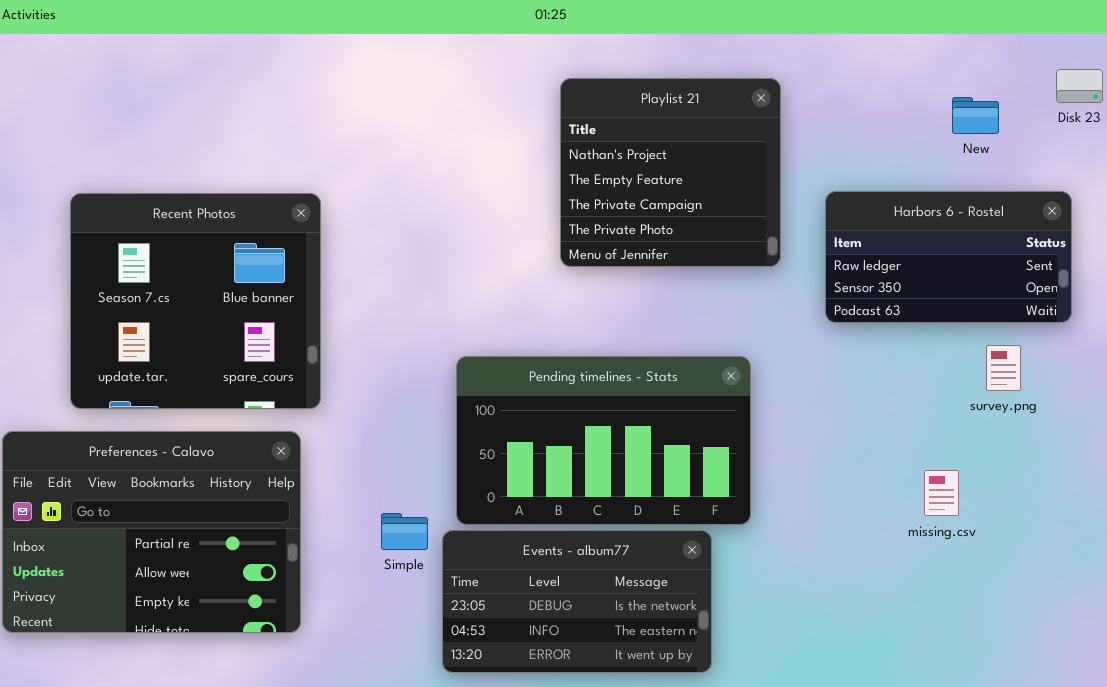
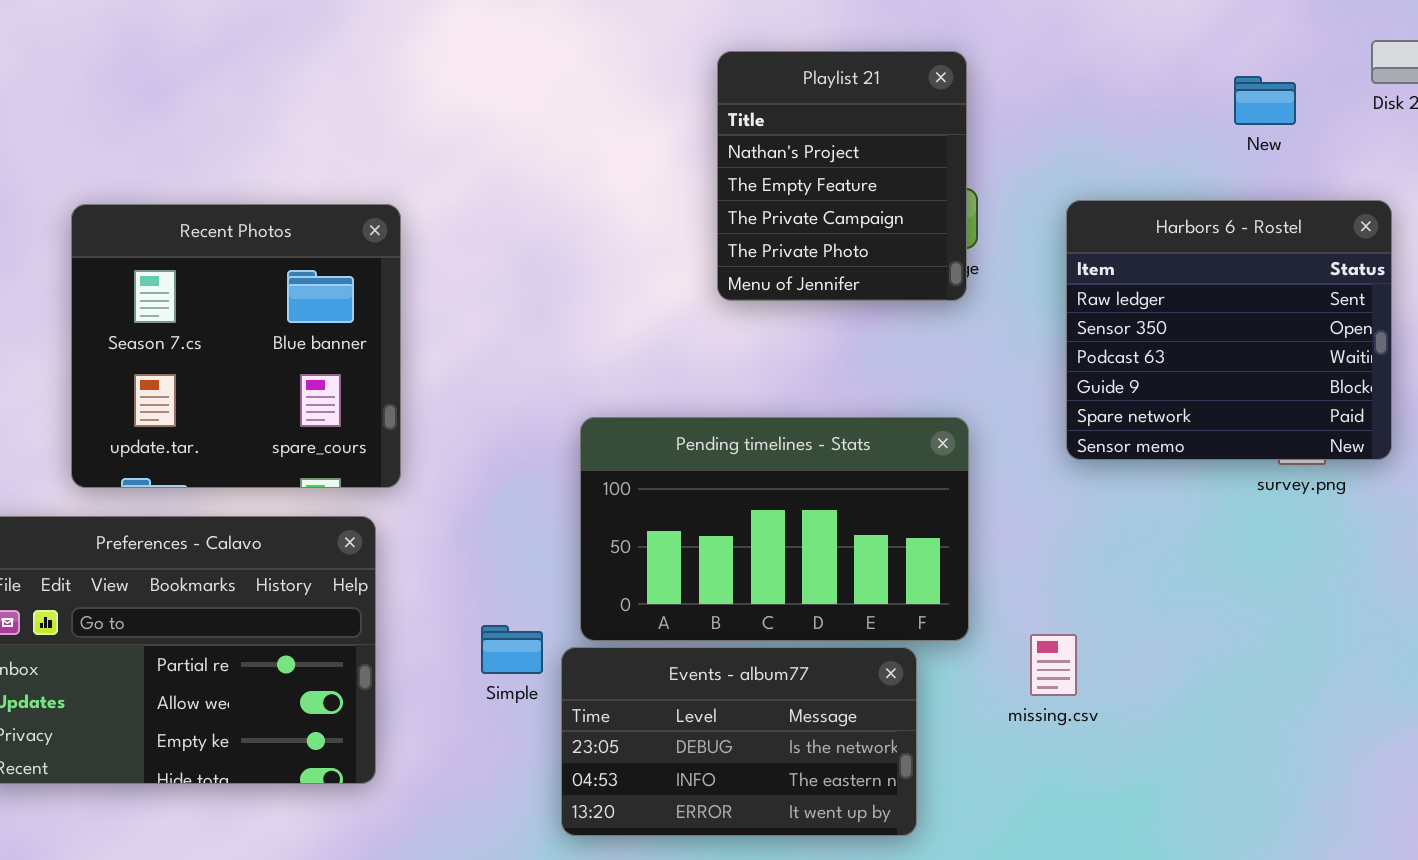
Playlist 21: [560,78,781,267] -> [717,51,967,301], resized
Harbors 6 - Rostel: [825,191,1072,323] -> [1066,200,1392,460], resized
missing.csv: [924,470,959,516] -> [1030,634,1077,696], moved

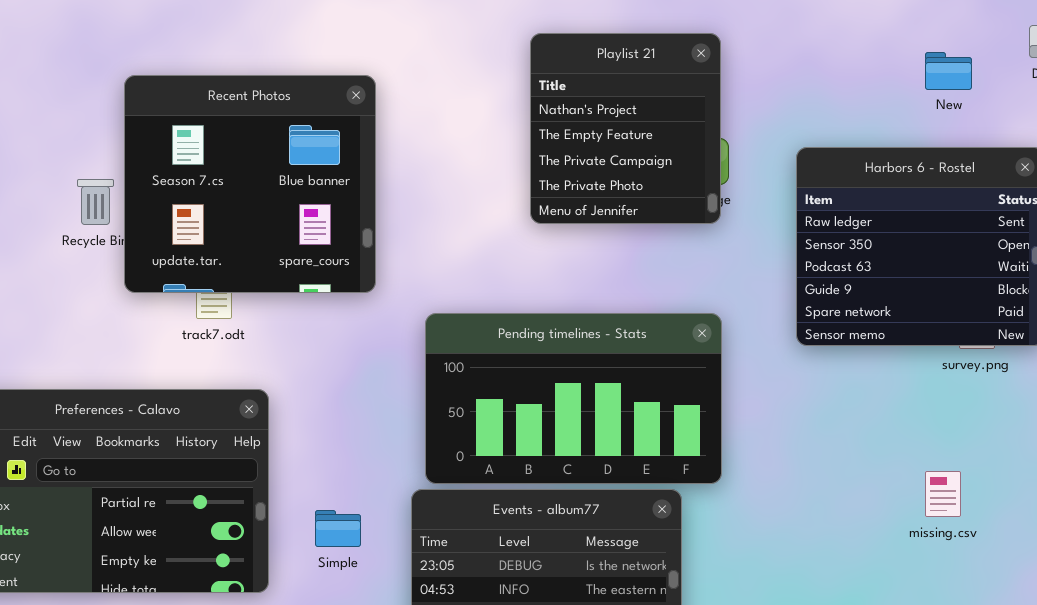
Recent Photos: [71,204,401,488] -> [124,75,376,293], moved
Simple: [481,625,543,674] -> [315,510,361,547], moved
missing.csv: [1030,634,1077,696] -> [925,471,961,517], moved

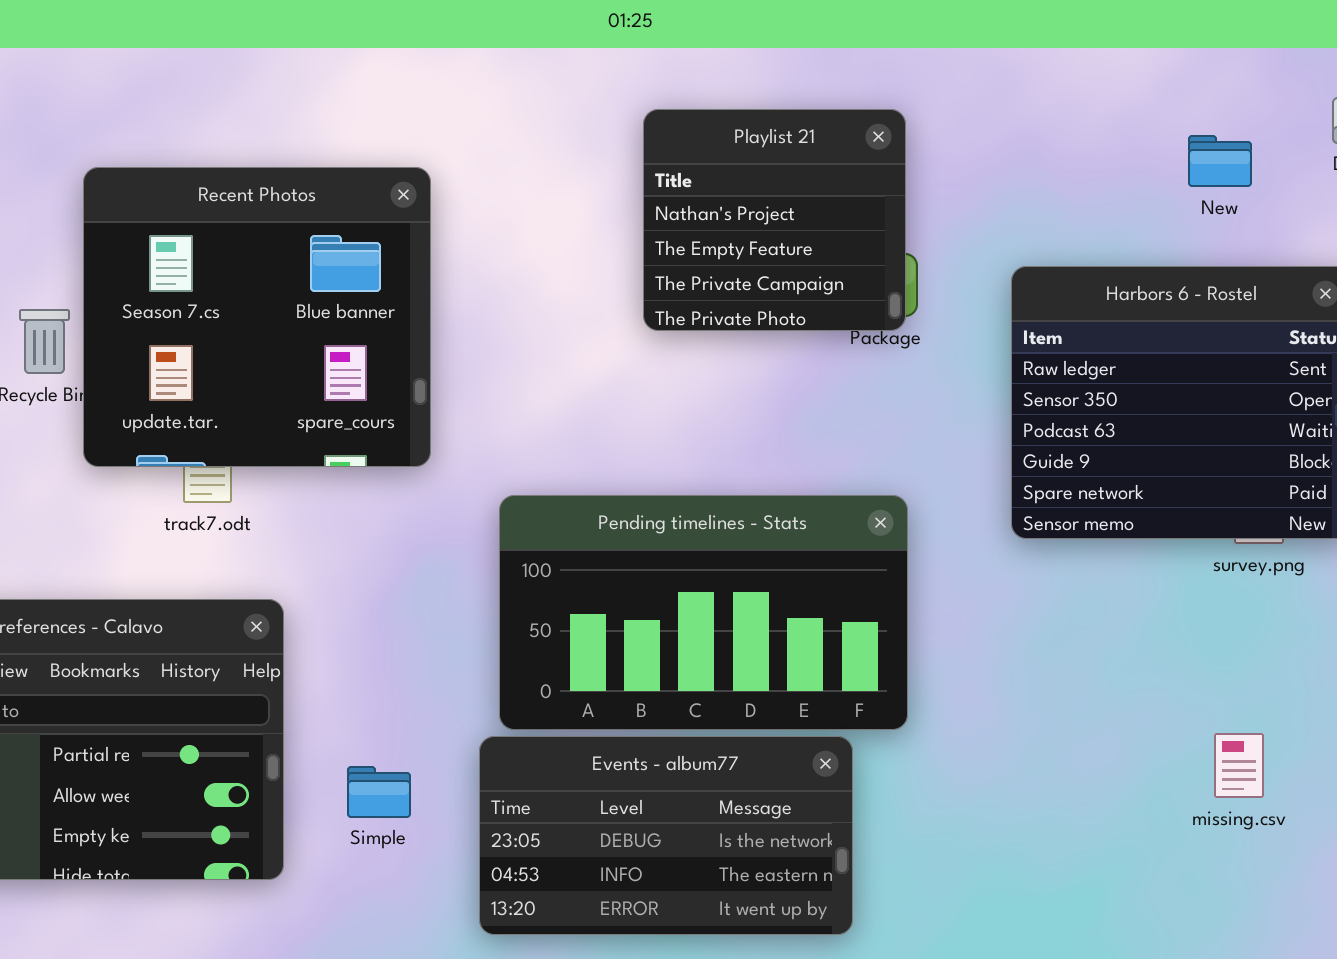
Playlist 21: [530,33,721,224] -> [643,109,906,331], resized
missing.csv: [925,471,961,517] -> [1214,733,1264,798], moved

